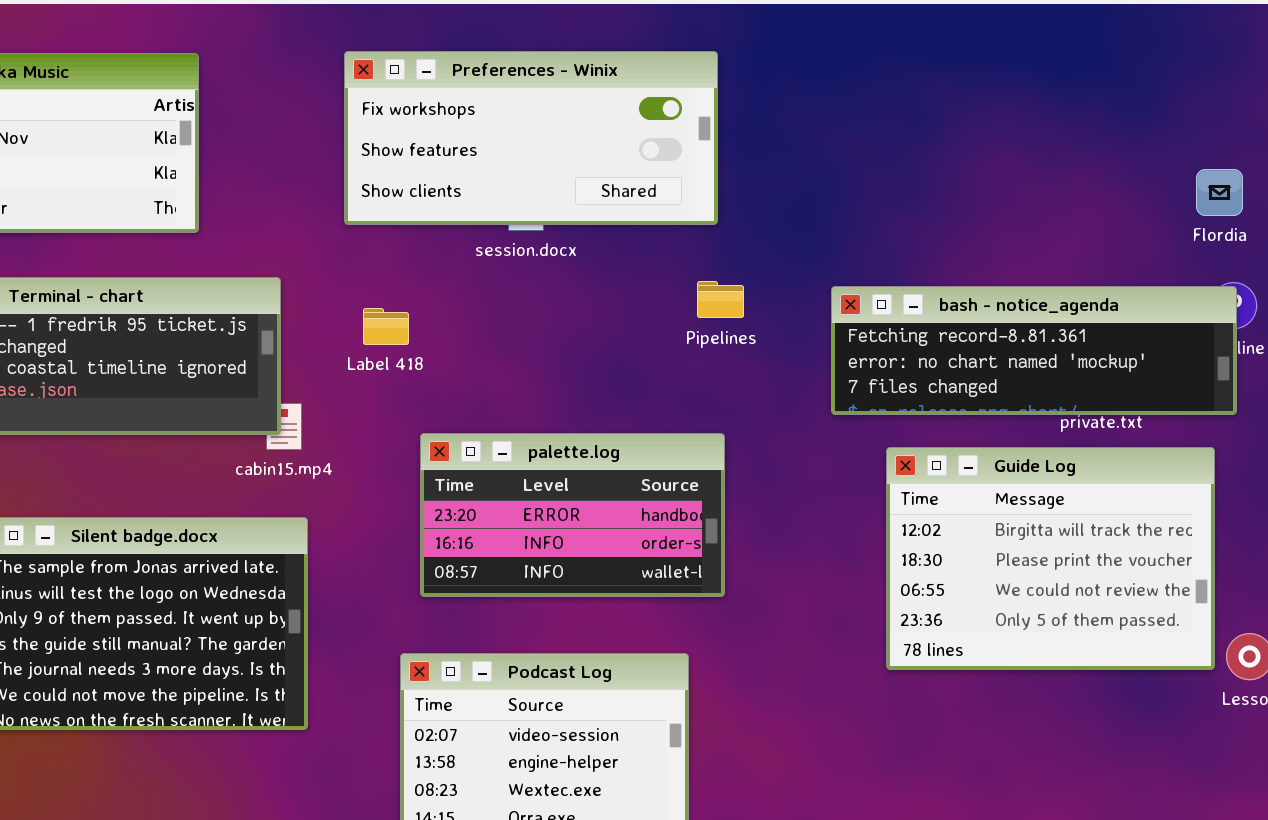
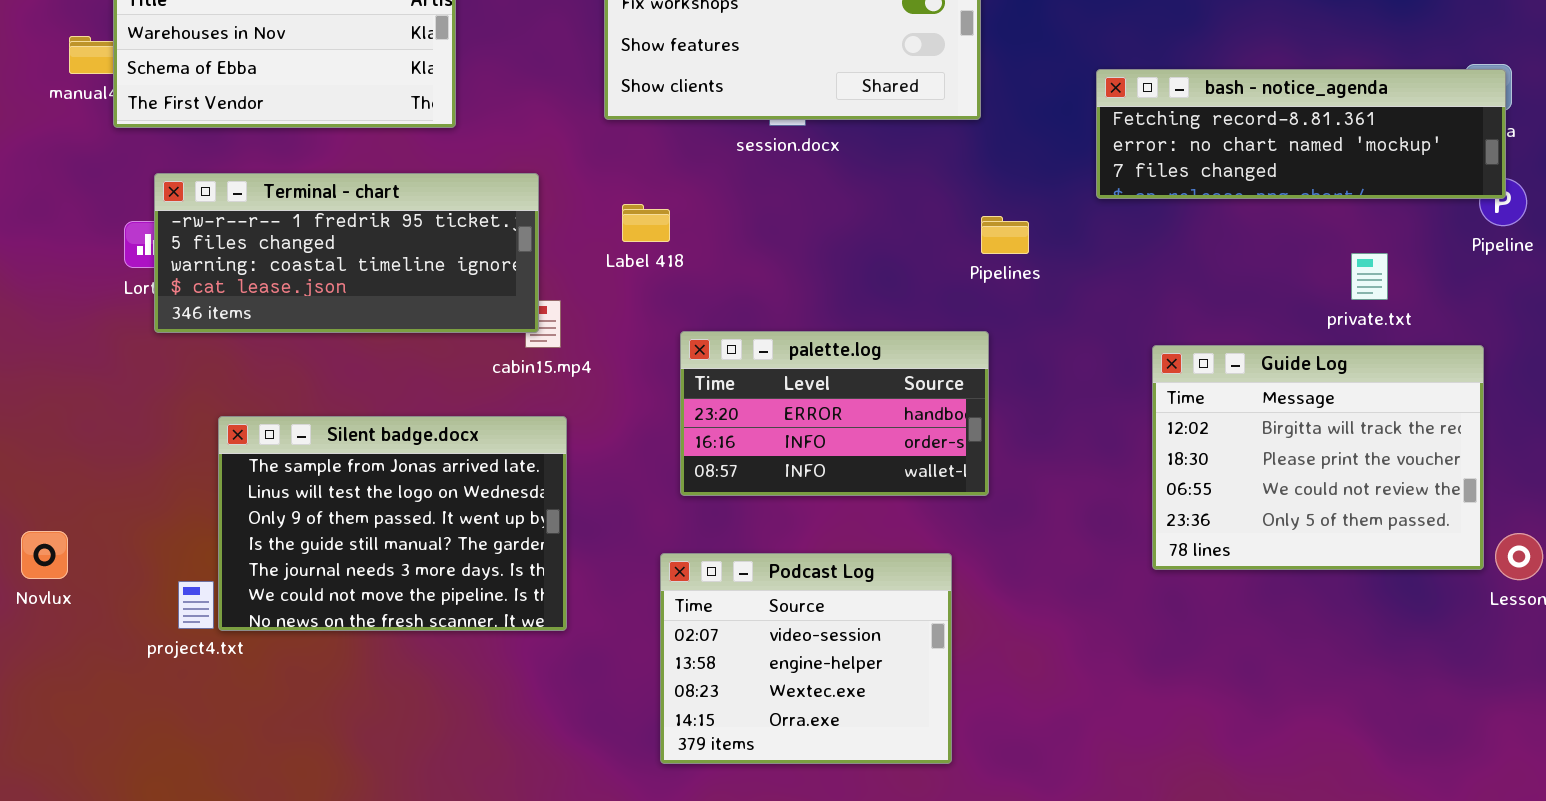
Pipelines: [697,281,744,318] -> [981,216,1029,254], moved
bash - notice_agenda: [831,286,1237,415] -> [1096,69,1506,199], moved

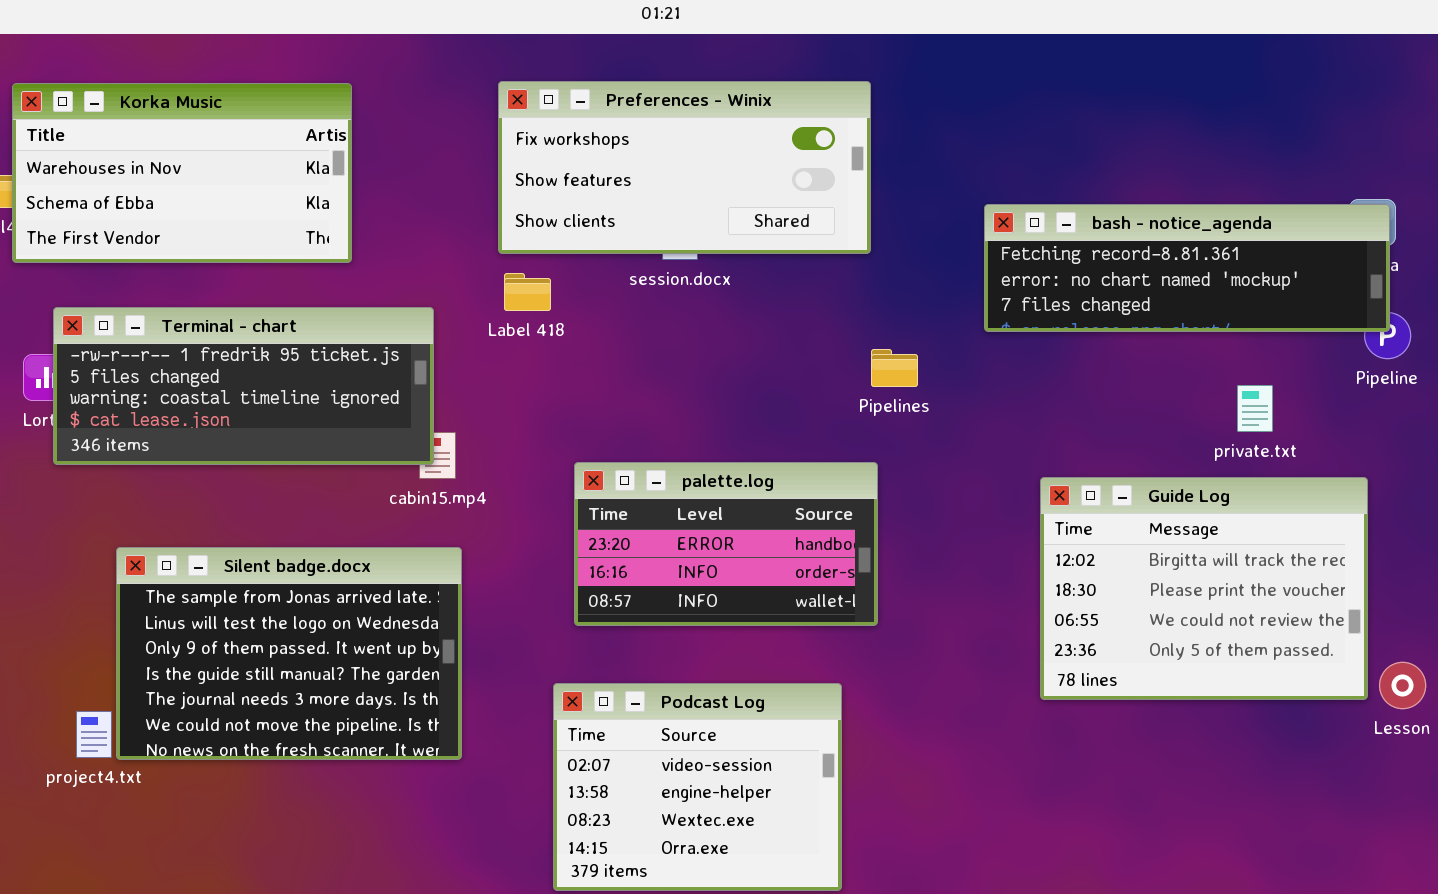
Label 418: [622,204,670,242] -> [504,273,551,311], moved

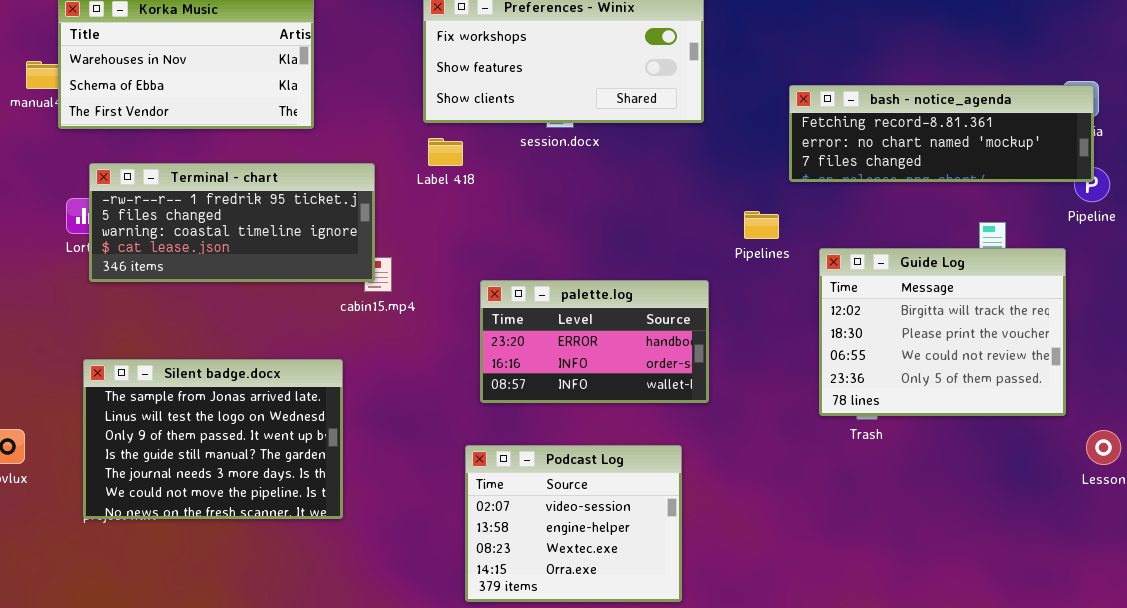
Pipelines: [871,349,918,387] -> [744,211,779,239], moved
Guide Log: [1040,477,1368,700] -> [819,248,1066,416], moved
Silent badge.docx: [116,547,462,760] -> [83,359,343,519], moved

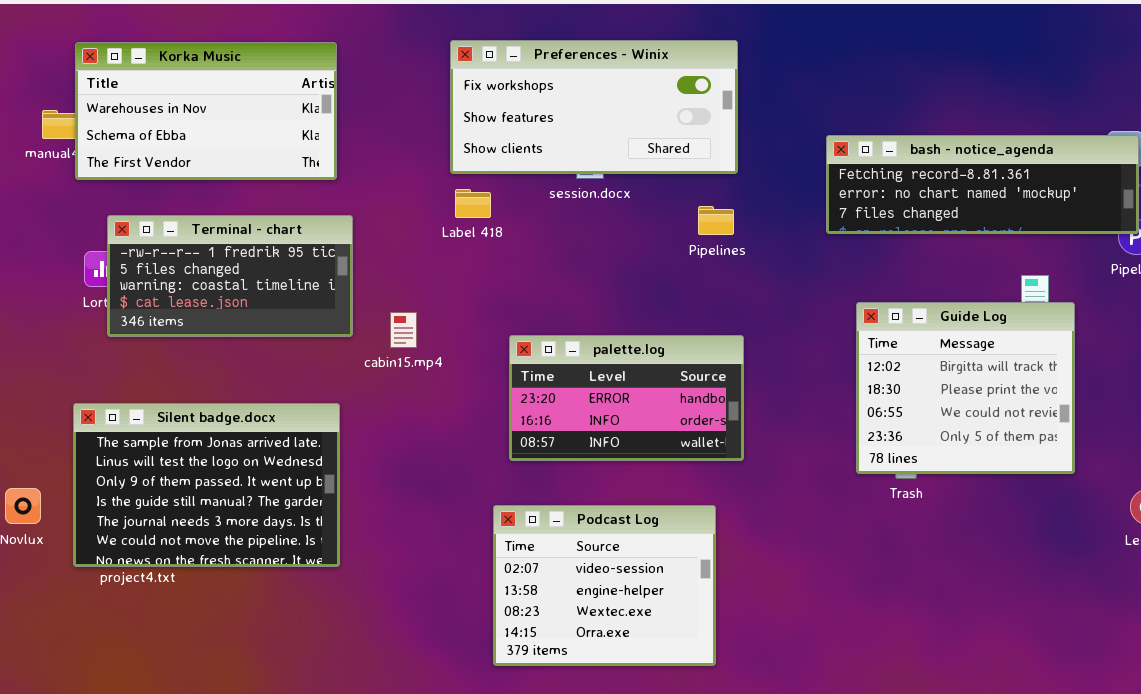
Terminal - chart: [89,163,375,282] -> [107,215,353,337], resized
Pipelines: [744,211,779,239] -> [698,206,734,235], moved
Guide Log: [819,248,1066,416] -> [856,302,1075,474], resized
Silent badge.docx: [83,359,343,519] -> [73,403,340,567], moved

